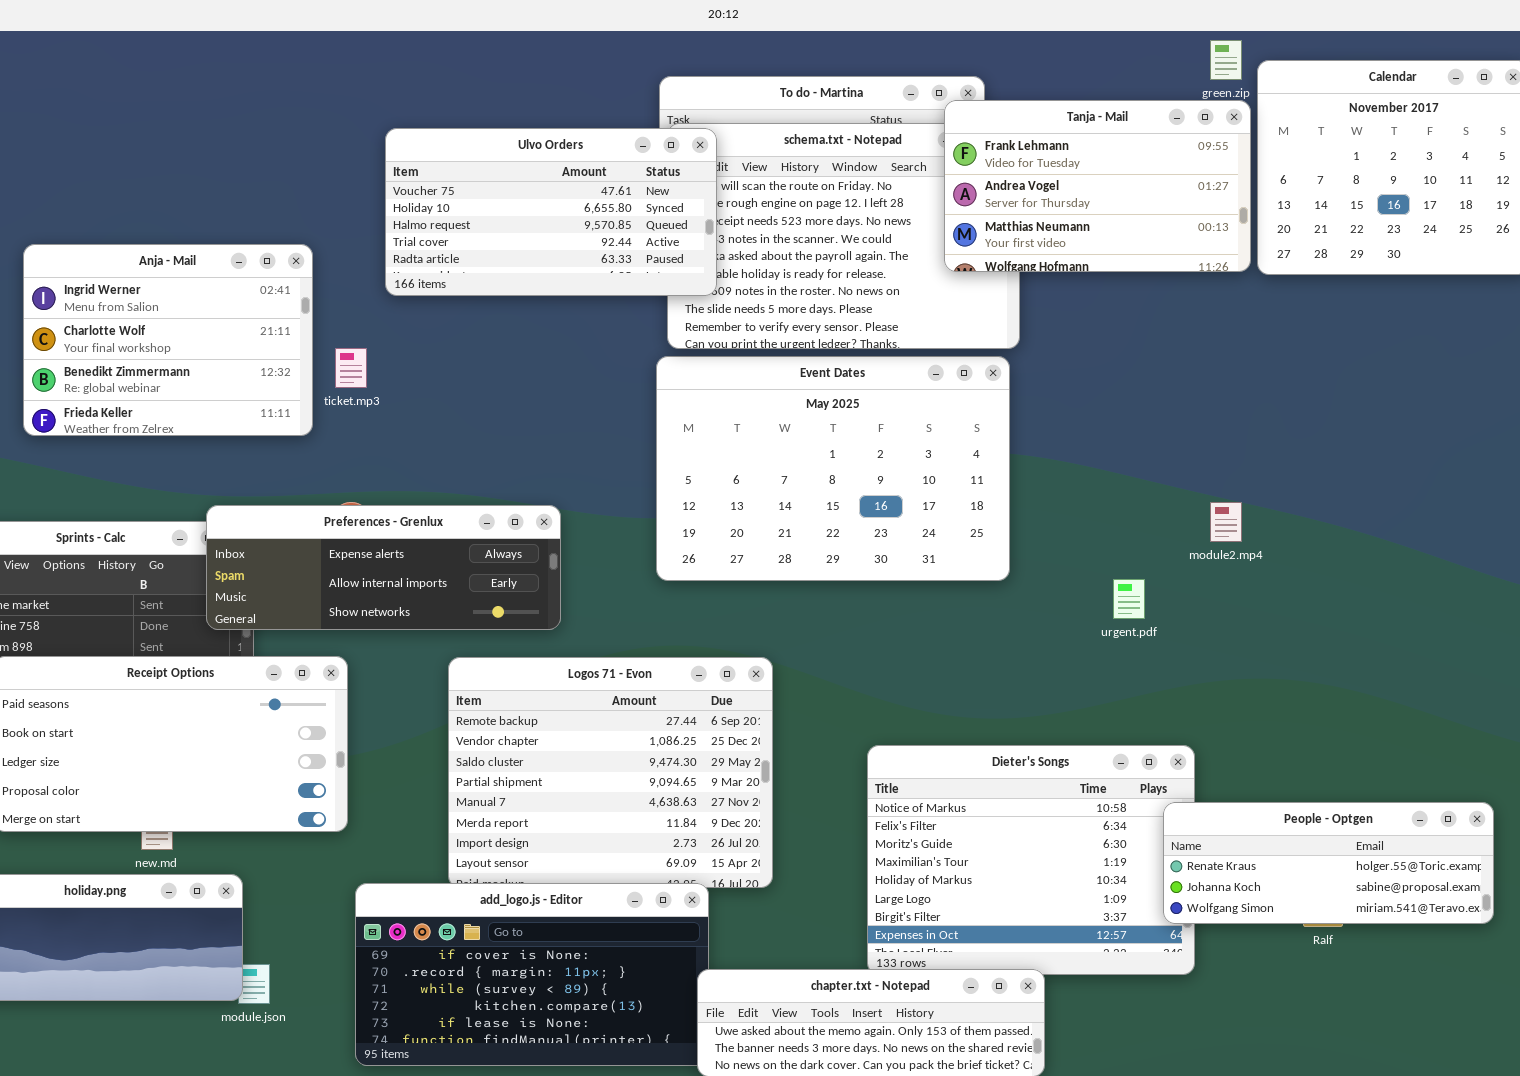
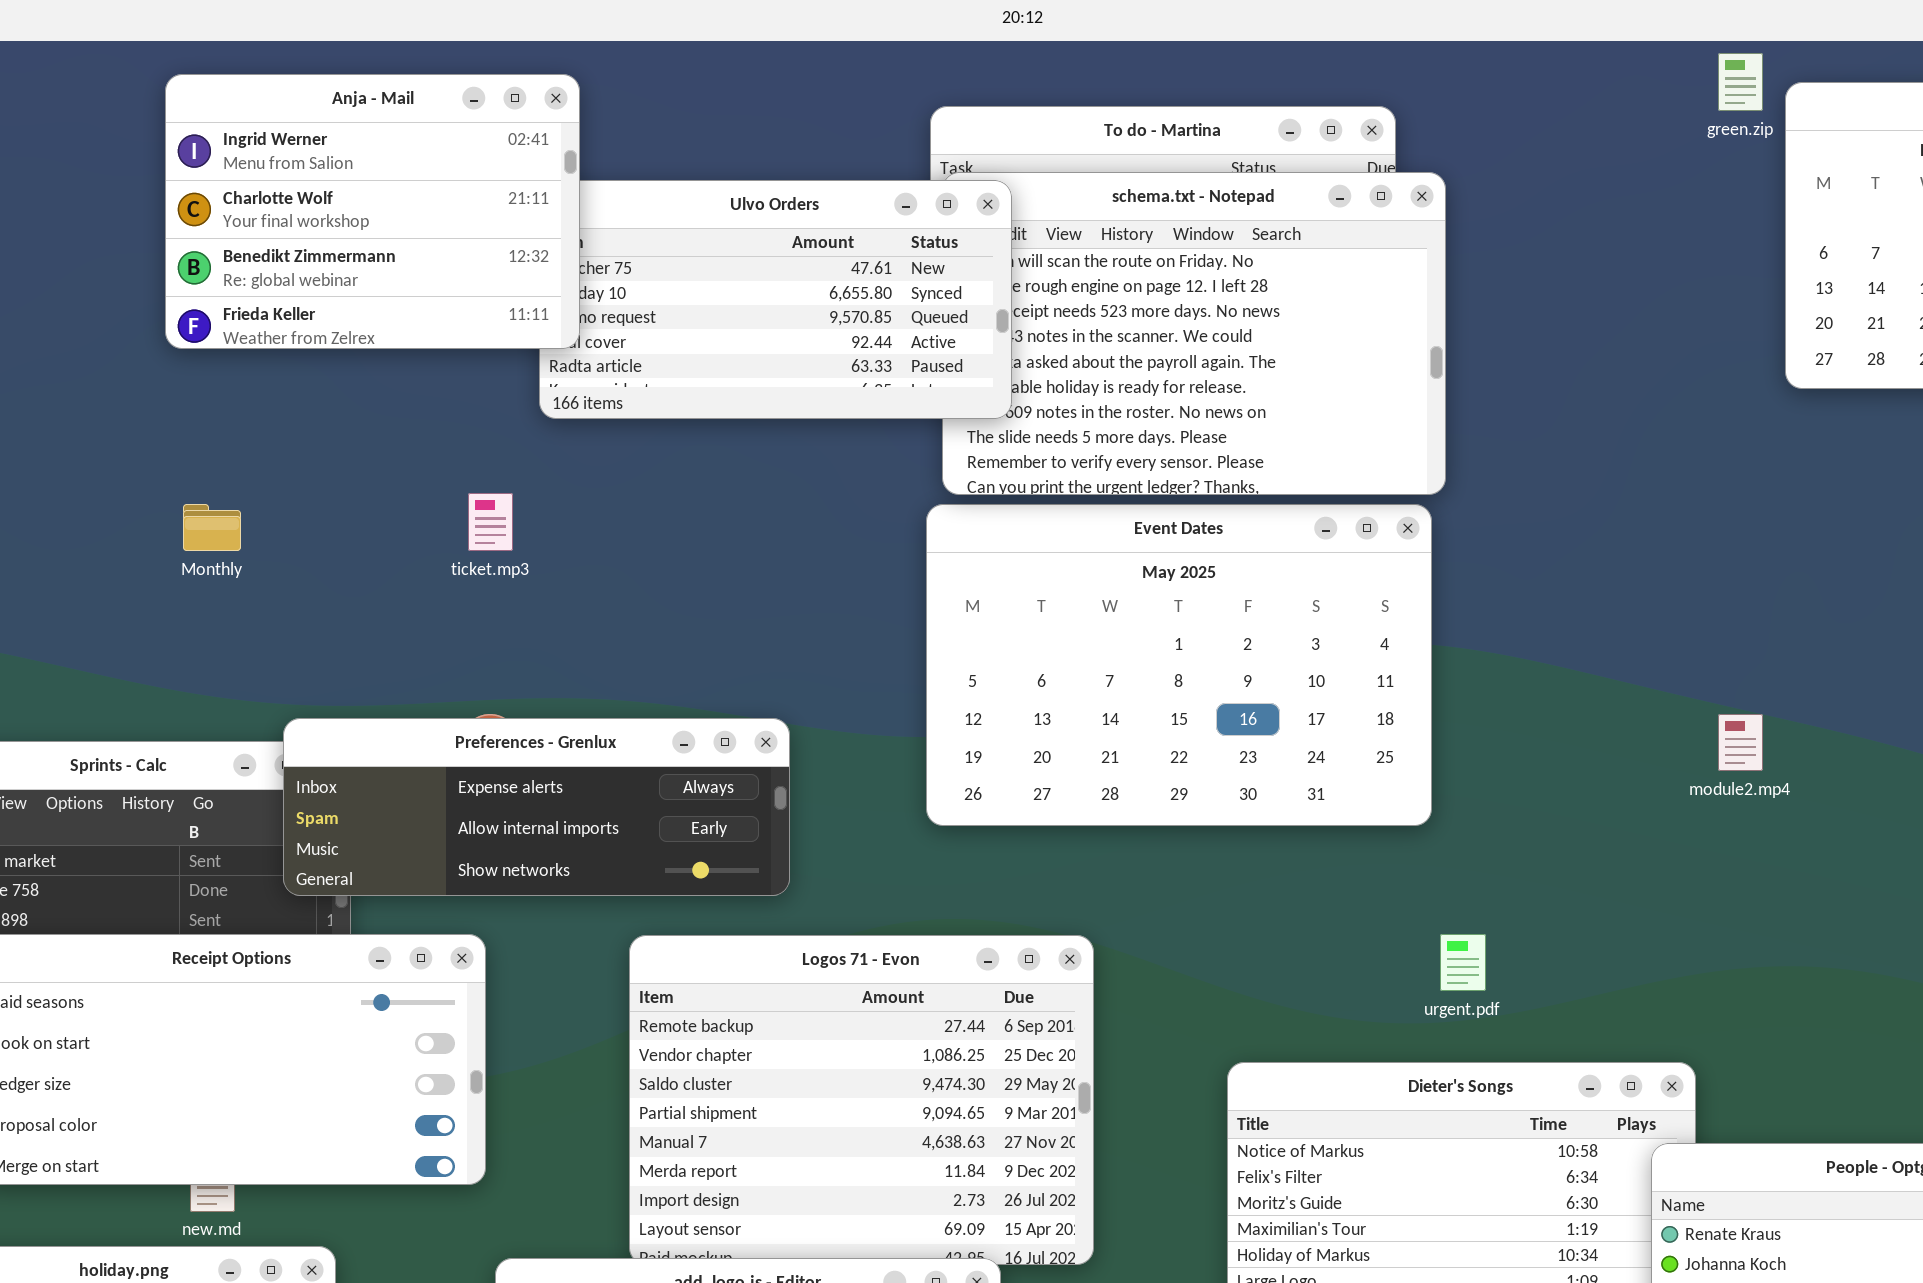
Tanja - Mail: [944,100,1251,272] -> none, closed
Anja - Mail: [23,244,313,436] -> [165,74,580,349], moved
urgent.pdf: [1113,579,1145,619] -> [1440,934,1486,991], moved

